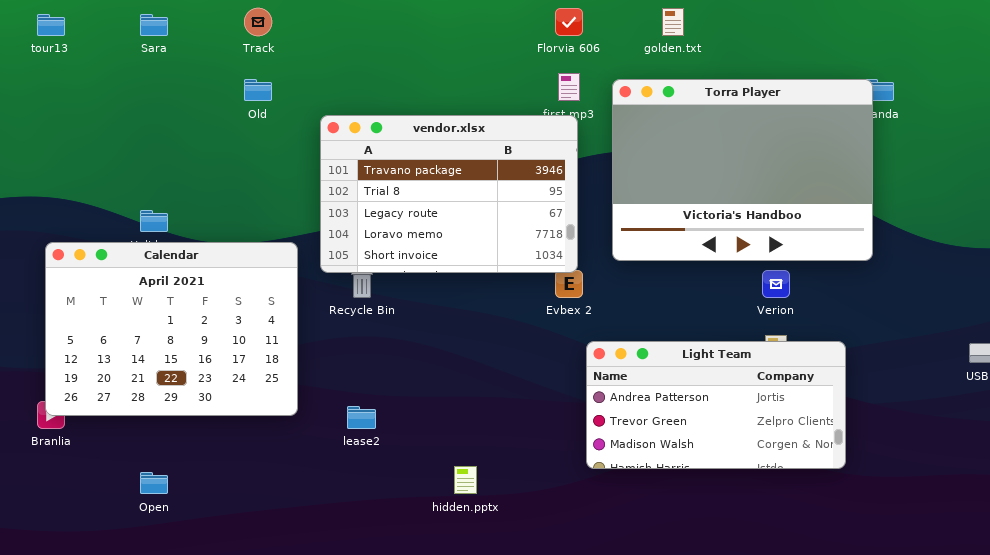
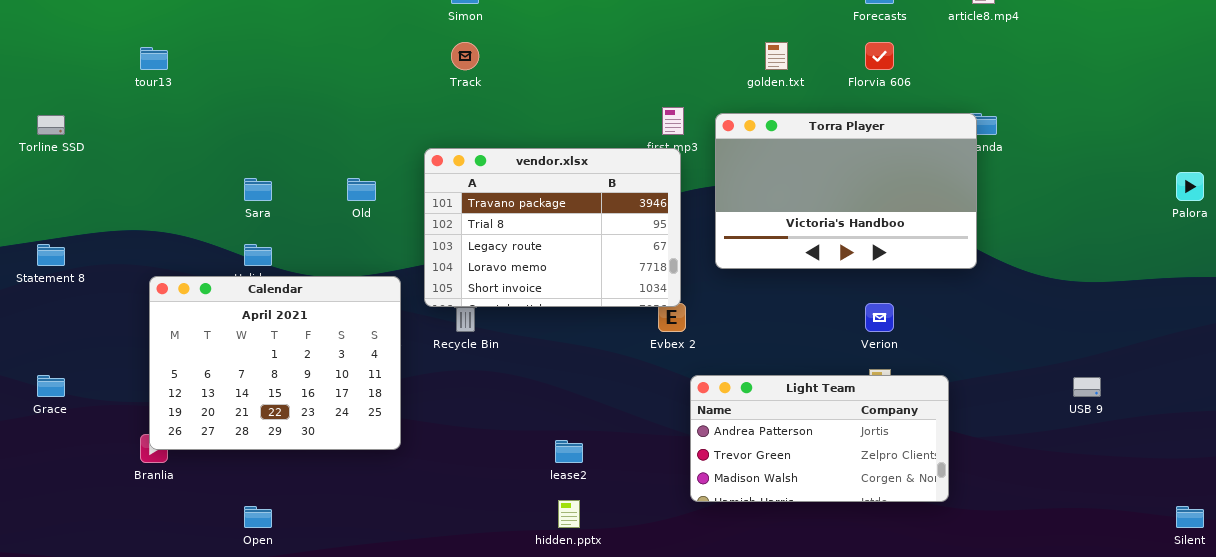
Track: [244,8,272,36] -> [451,42,479,70], moved
Florvia 606: [555,8,583,36] -> [865,42,894,70], moved
Sara: [140,14,168,36] -> [244,178,272,201], moved
Old: [244,79,272,101] -> [347,178,376,201], moved
Torra Player: [612,79,873,261] -> [715,113,977,269], resized
lease2: [347,406,376,429] -> [555,440,583,463], moved

